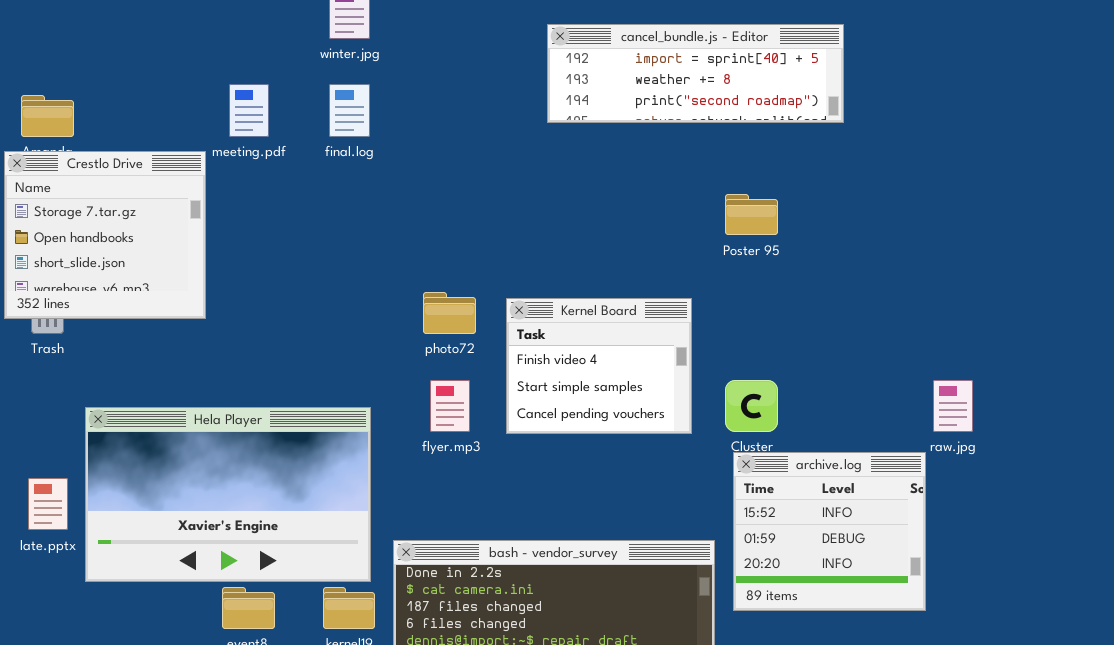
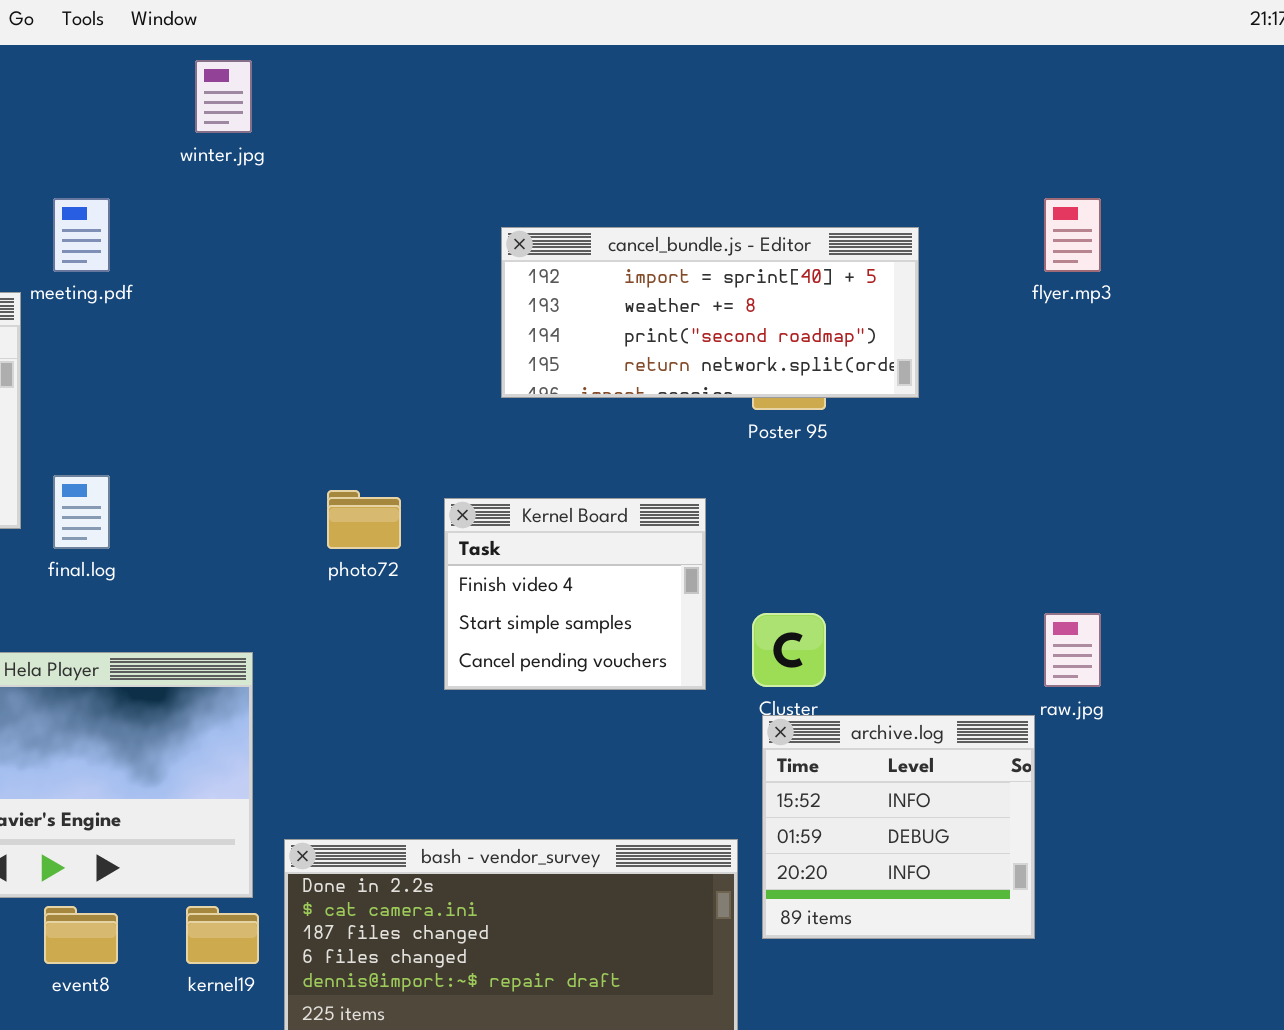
cancel_bundle.js - Editor: [547,24,844,123] -> [501,227,919,398], moved, resized
final.log: [329,84,370,137] -> [53,475,110,549], moved
flyer.mp3: [430,380,470,432] -> [1044,198,1101,272], moved

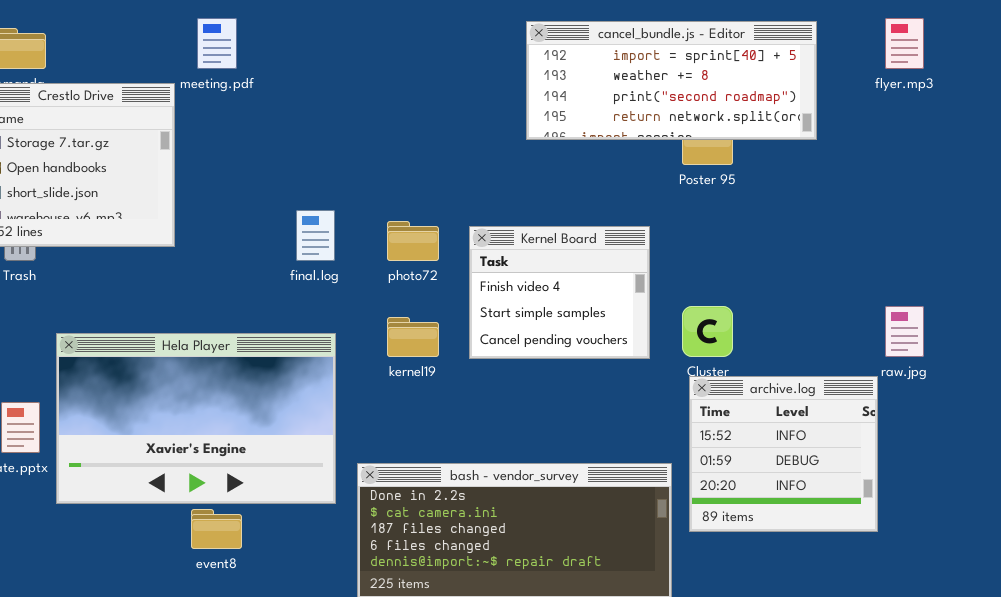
cancel_bundle.js - Editor: [501,227,919,398] -> [526,21,817,140], moved
final.log: [53,475,110,549] -> [296,210,335,261], moved
kernel19: [186,906,259,964] -> [387,317,439,357], moved

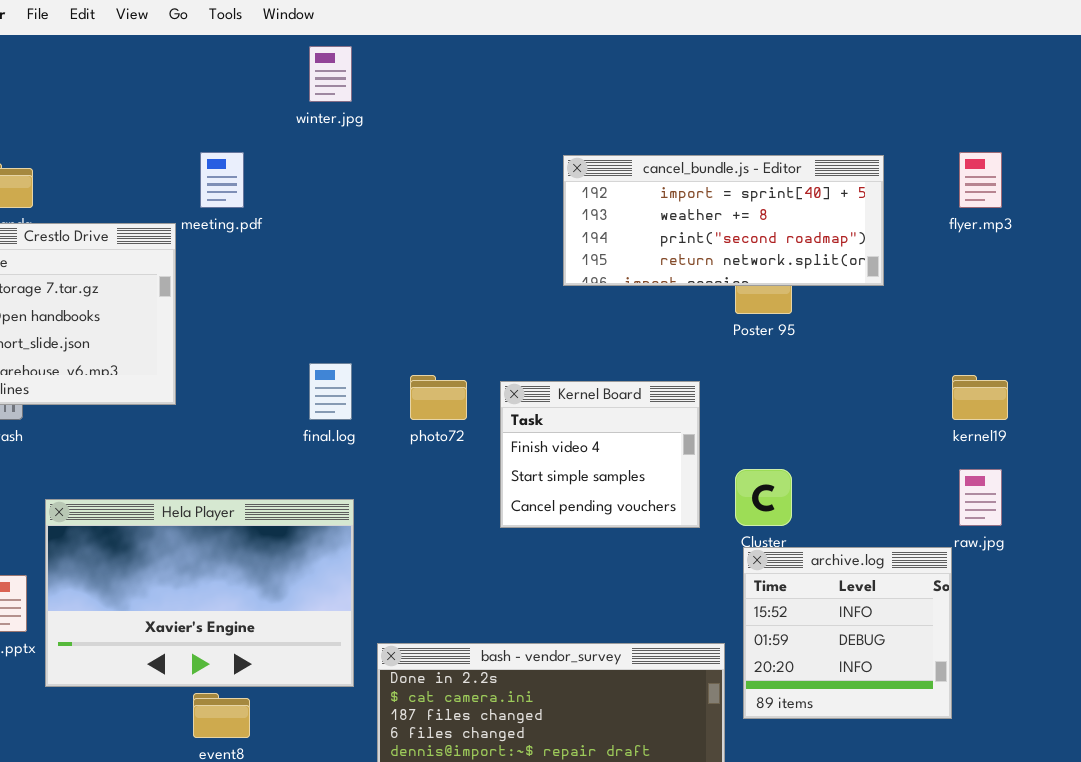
kernel19: [387,317,439,357] -> [952,375,1008,420], moved

